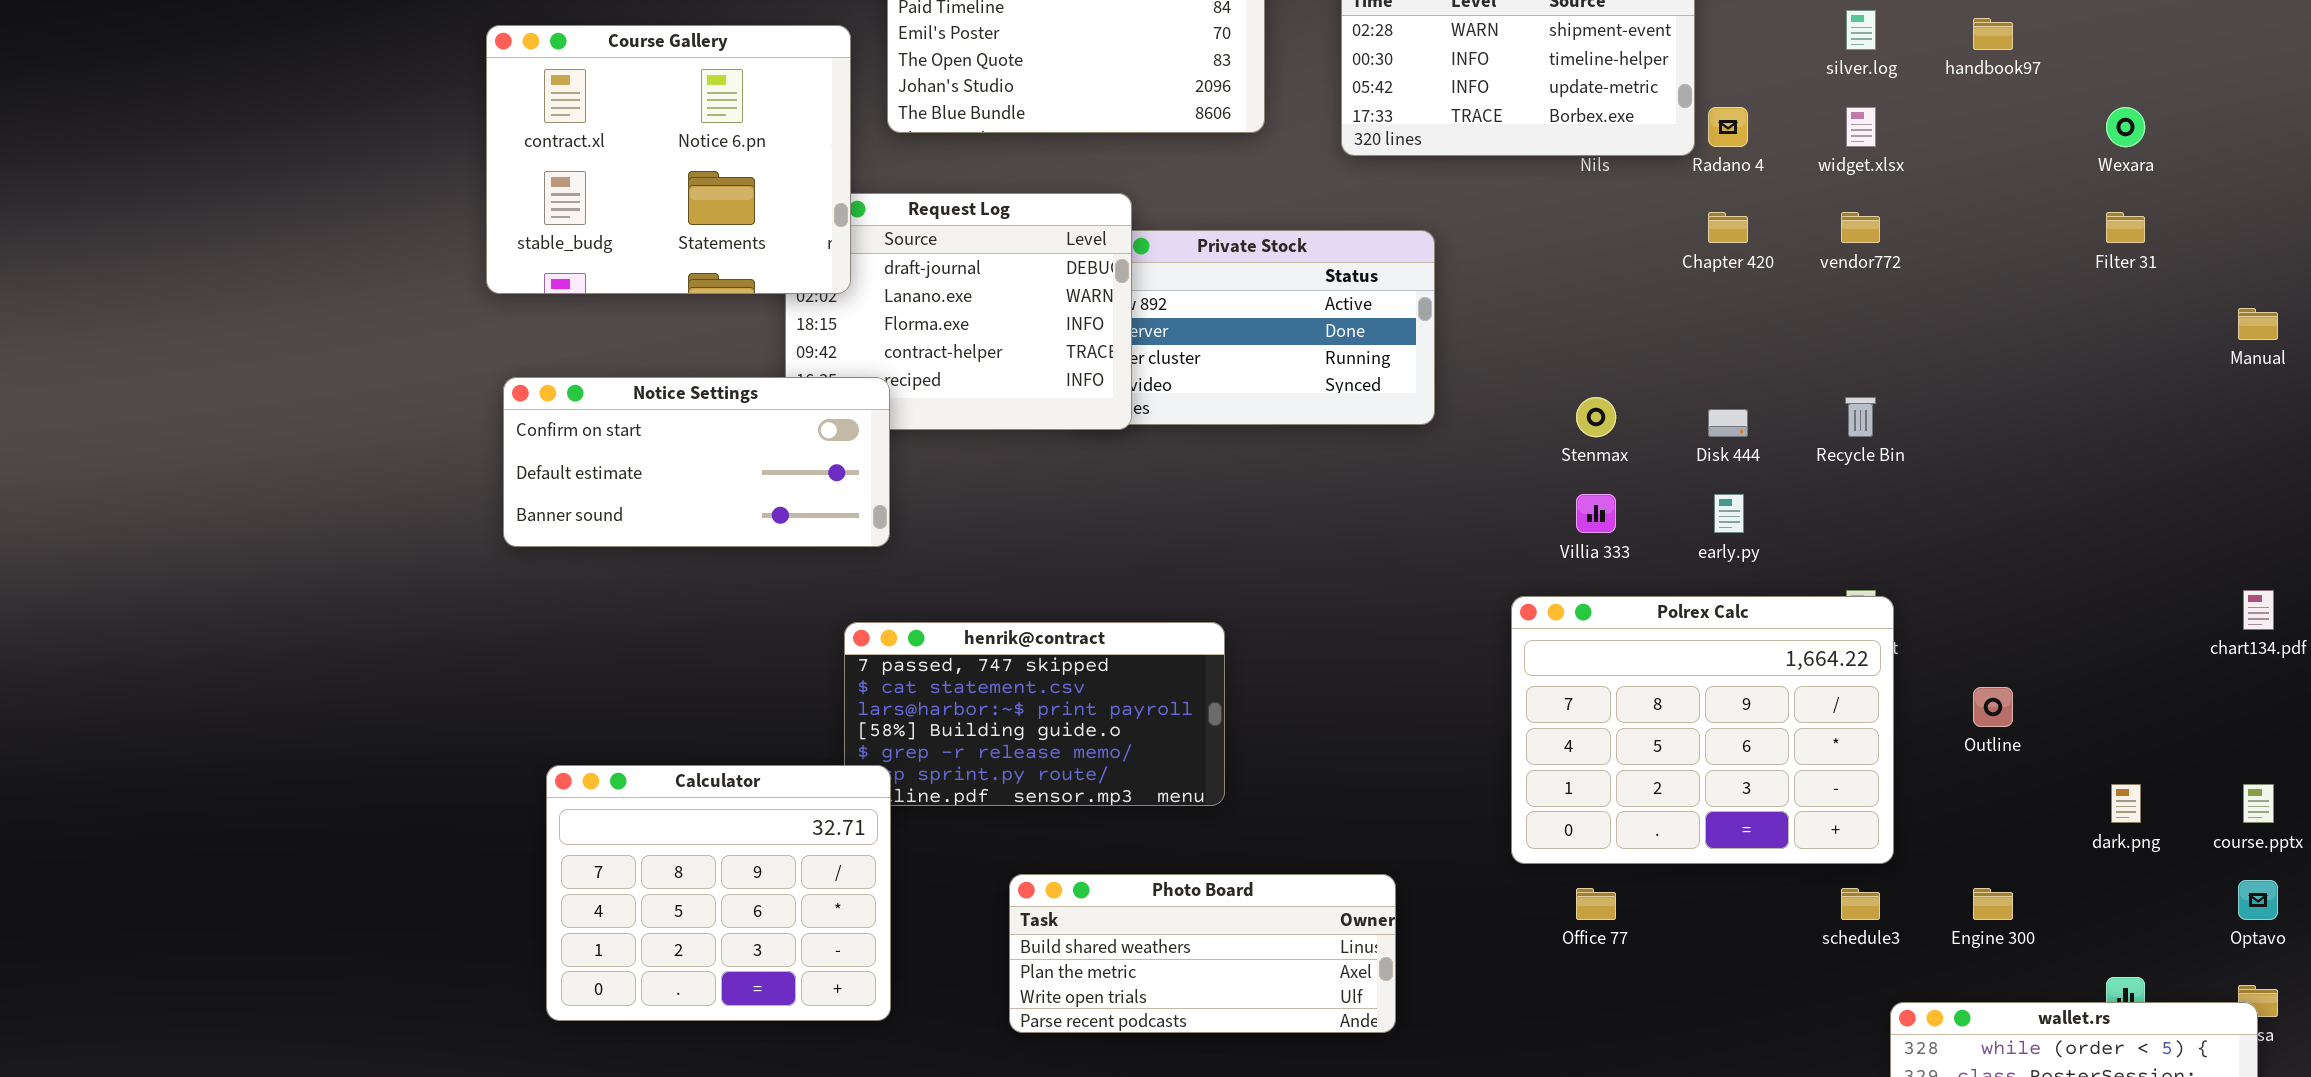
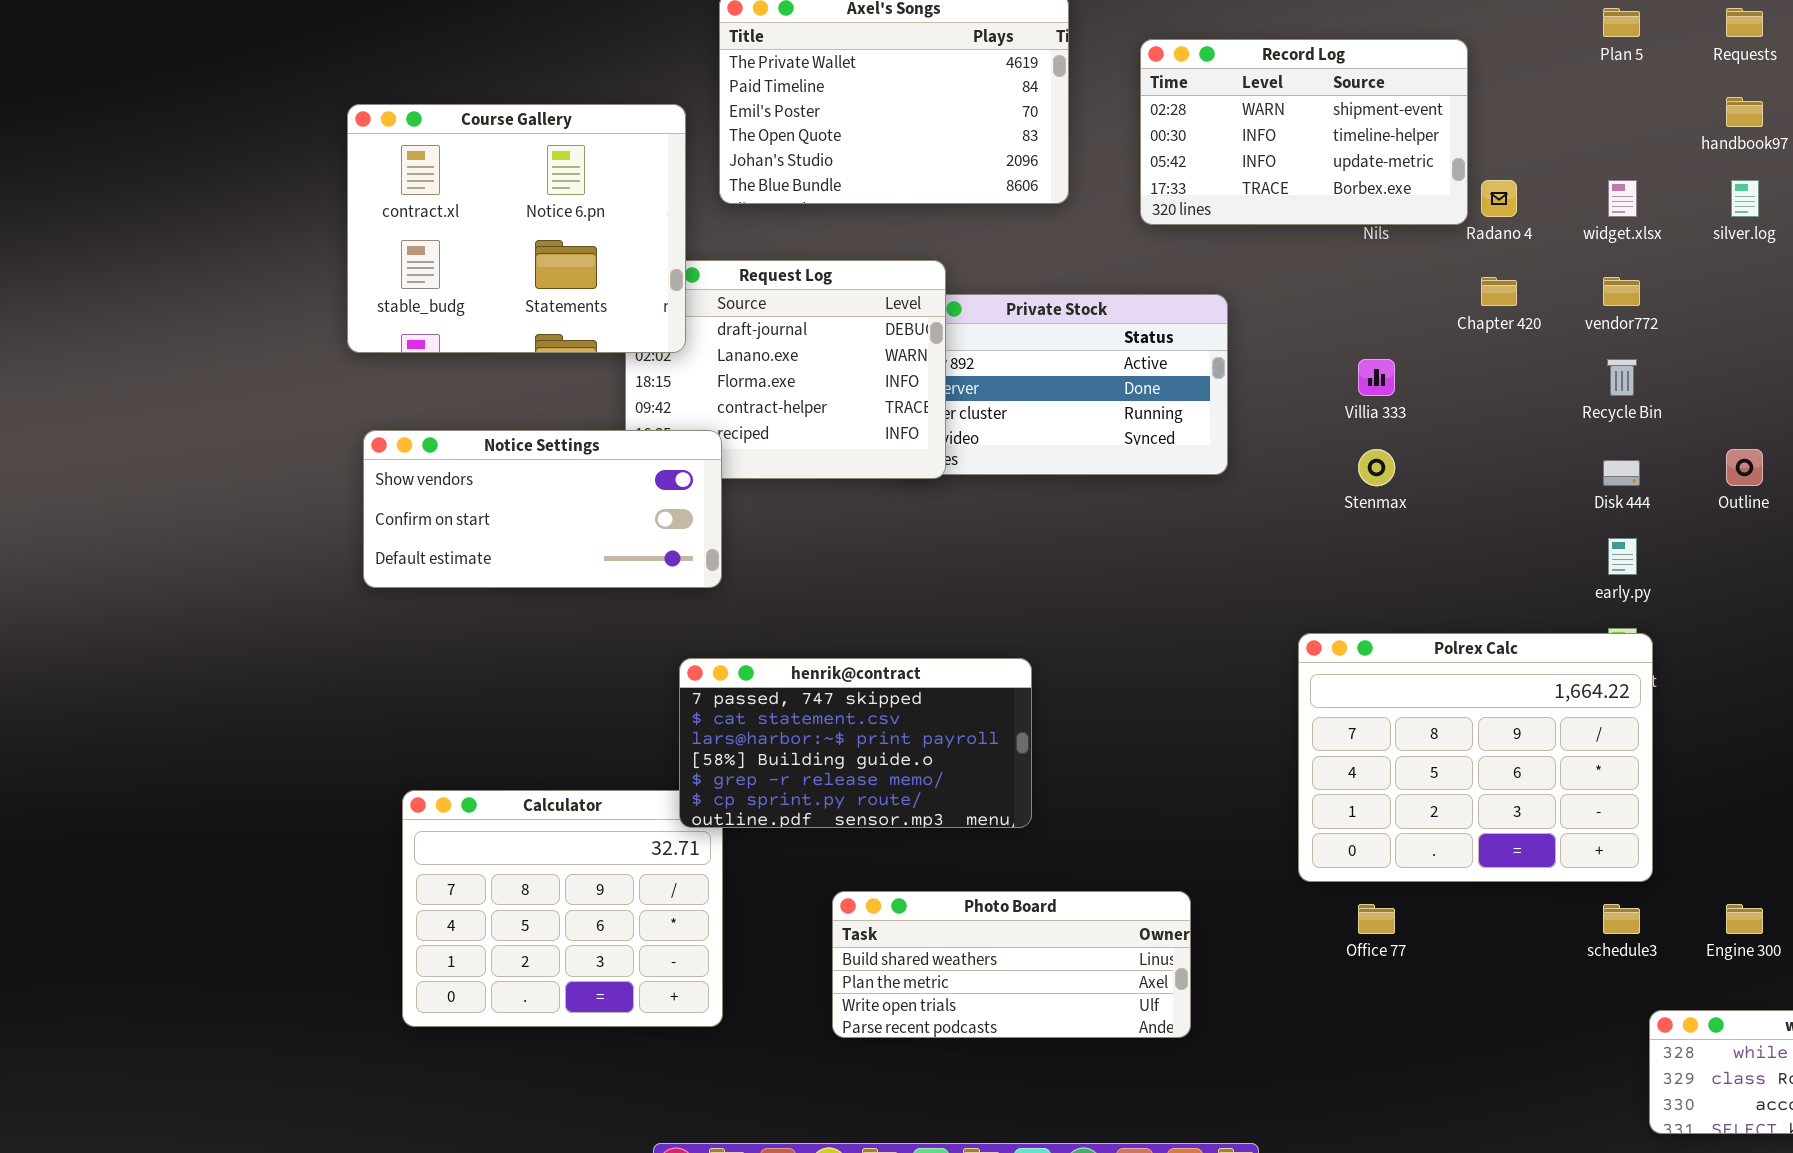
silver.log: [1846,10,1876,50] -> [1731,180,1759,217], moved
Notice Settings: [503,377,890,547] -> [363,430,722,588], scrolled up 1 row
Recycle Bin: [1845,397,1876,437] -> [1607,359,1637,396], moved
Disk 444: [1708,409,1748,437] -> [1603,460,1640,486], moved
Villia 333: [1576,494,1616,533] -> [1358,359,1395,396], moved
early.py: [1714,494,1744,533] -> [1608,538,1637,575], moved
henrik@contract: [844,622,1225,806] -> [679,658,1032,828], raised
Outline: [1973,687,2013,727] -> [1726,449,1763,486], moved

